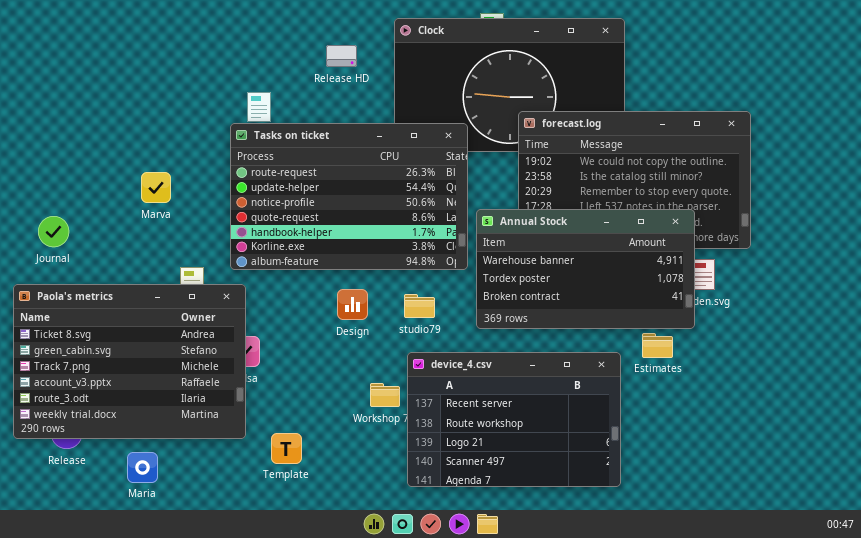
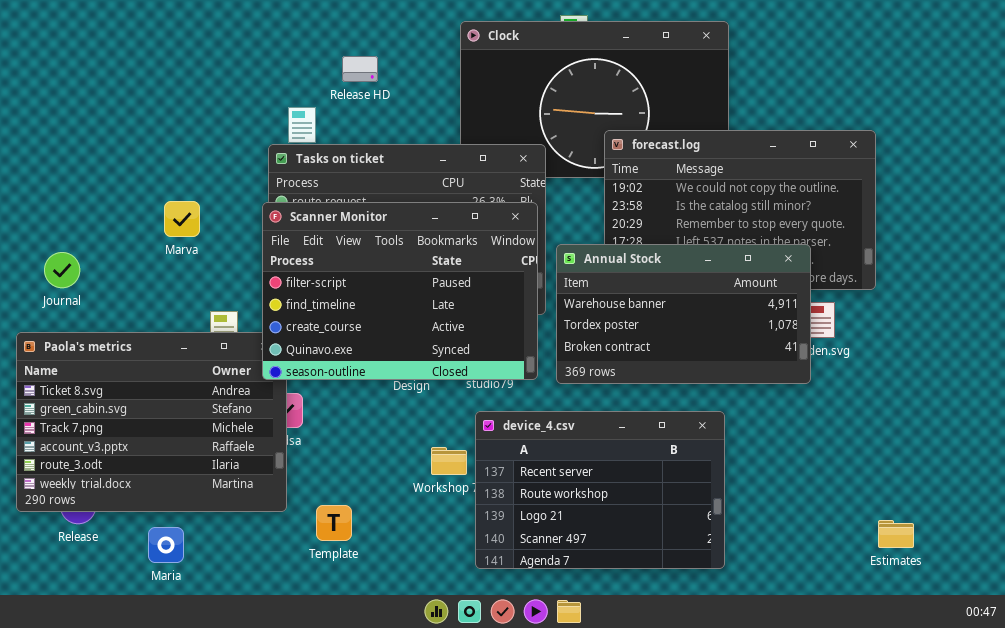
Release HD: [326,45,357,67] -> [342,56,378,82], moved
Scanner Monitor: none -> [262,202,538,380], opened
Estimates: [642,333,673,358] -> [878,520,914,548], moved

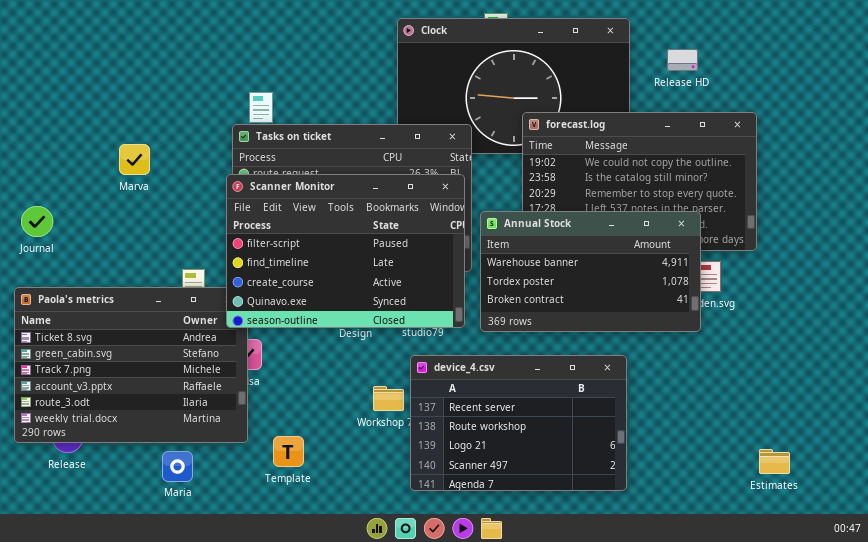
Release HD: [342,56,378,82] -> [667,49,698,71], moved
Marva: [164,201,200,237] -> [119,144,150,175], moved
Journal: [44,252,80,288] -> [21,206,53,237], moved
Maria: [148,527,184,563] -> [162,451,193,482], moved

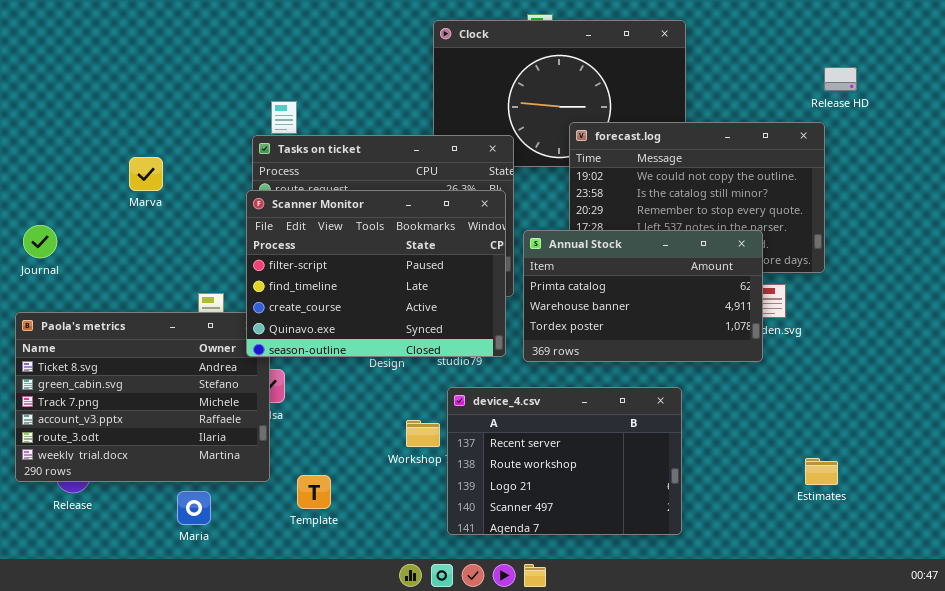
Release HD: [667,49,698,71] -> [824,67,857,91], moved
Annual Stock: [480,211,701,332] -> [523,230,763,362], scrolled up 1 row
Estimates: [759,449,790,474] -> [805,458,838,485], moved

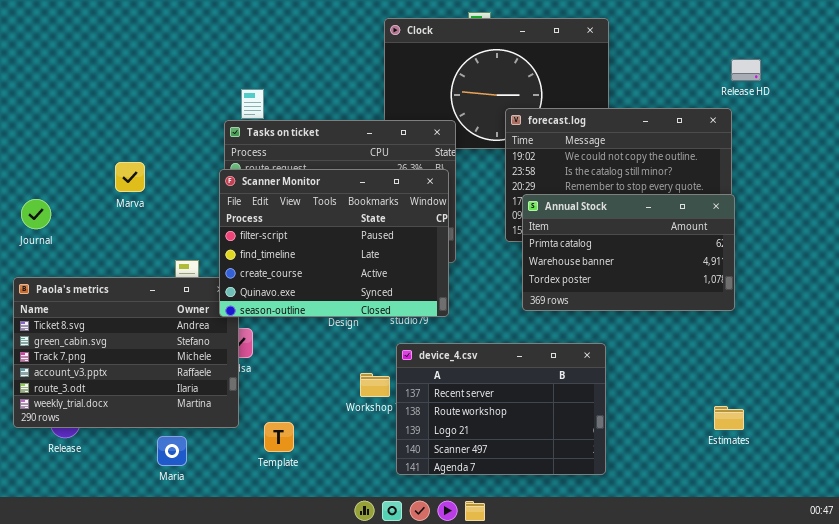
Marva: [129,157,163,191] -> [115,162,145,192], moved
Annual Stock: [523,230,763,362] -> [522,194,735,311], moved

